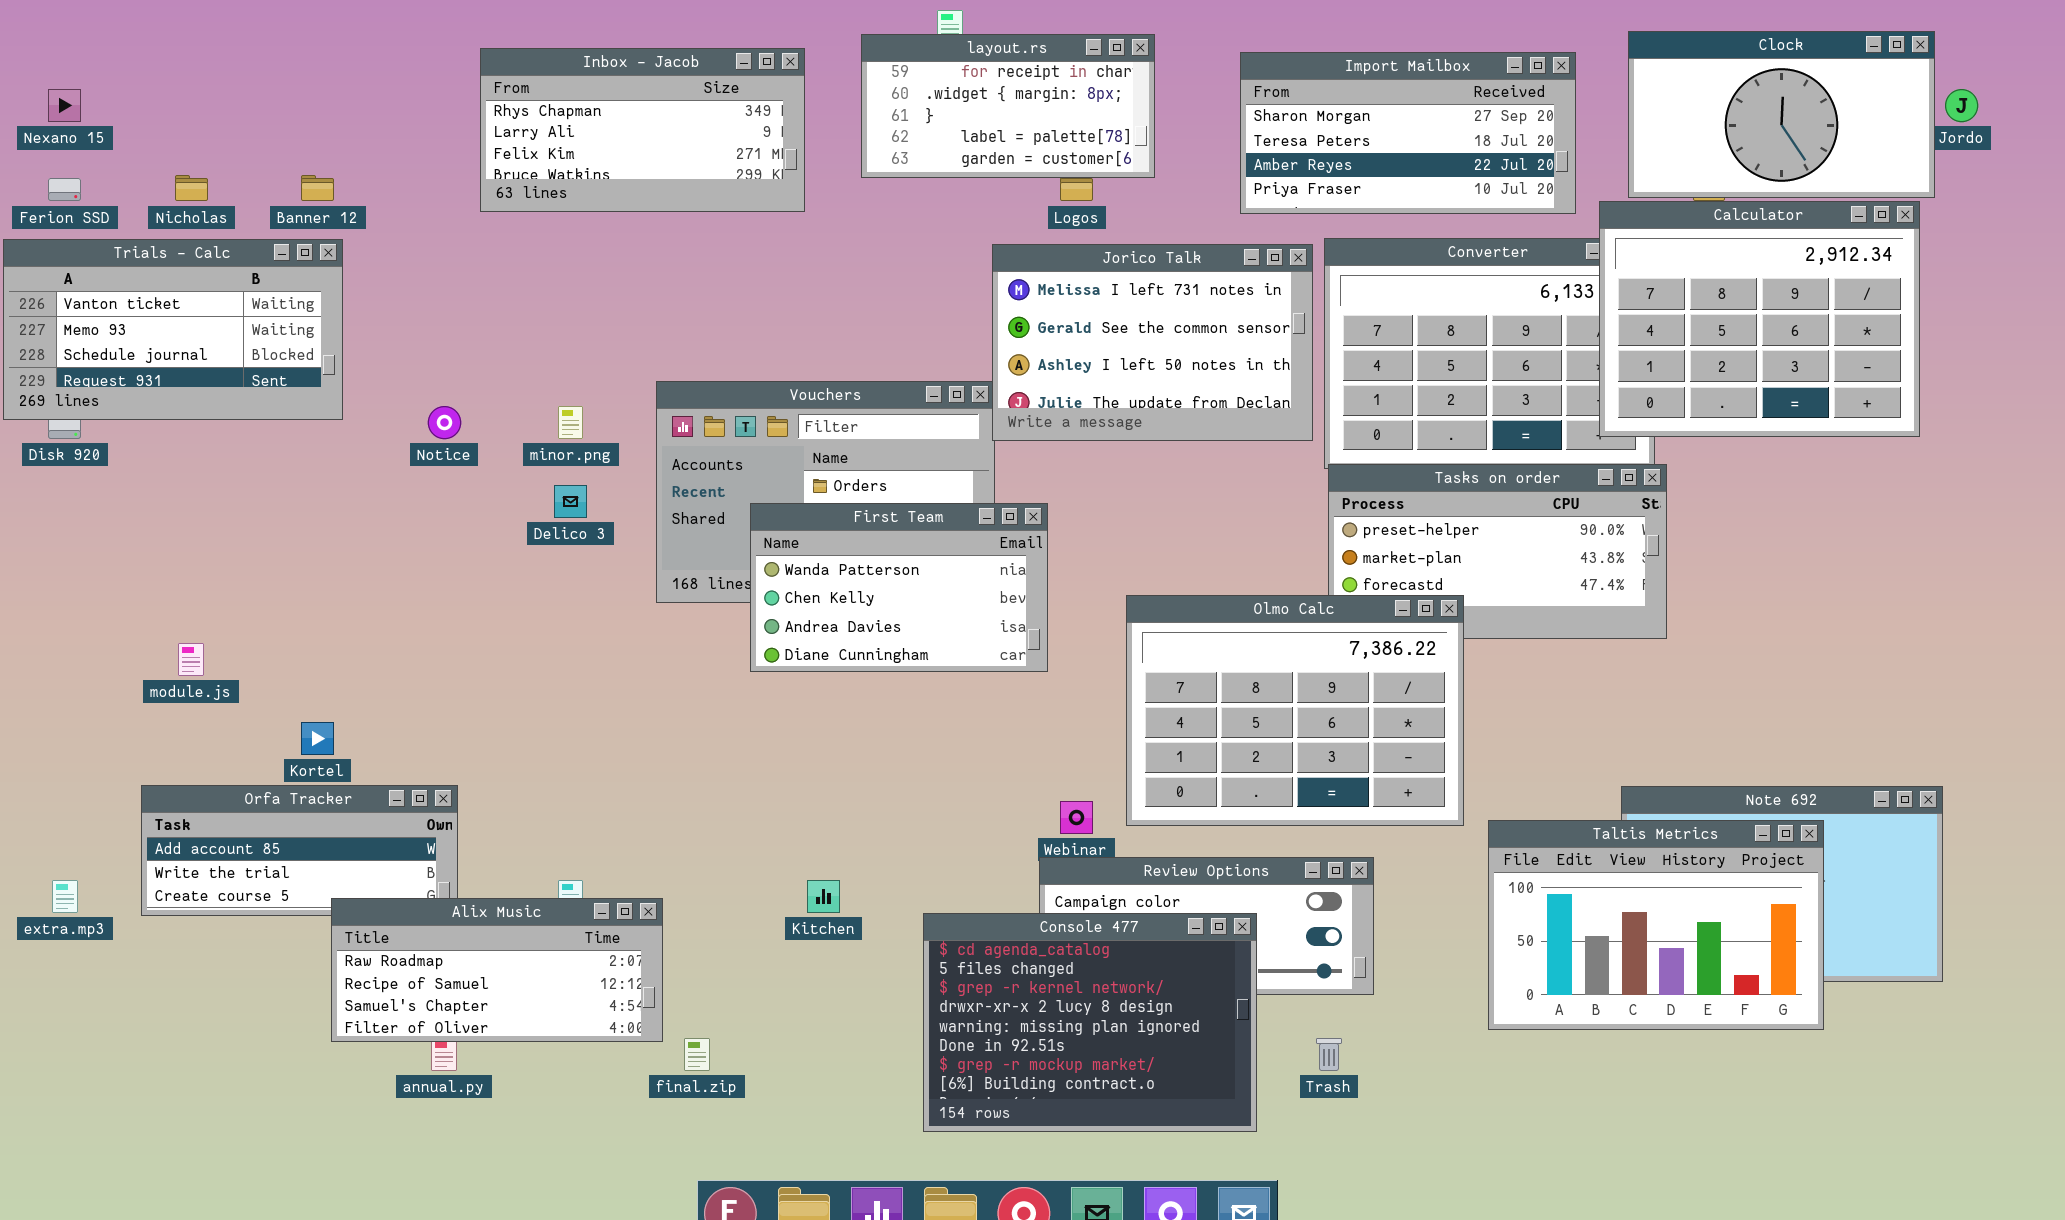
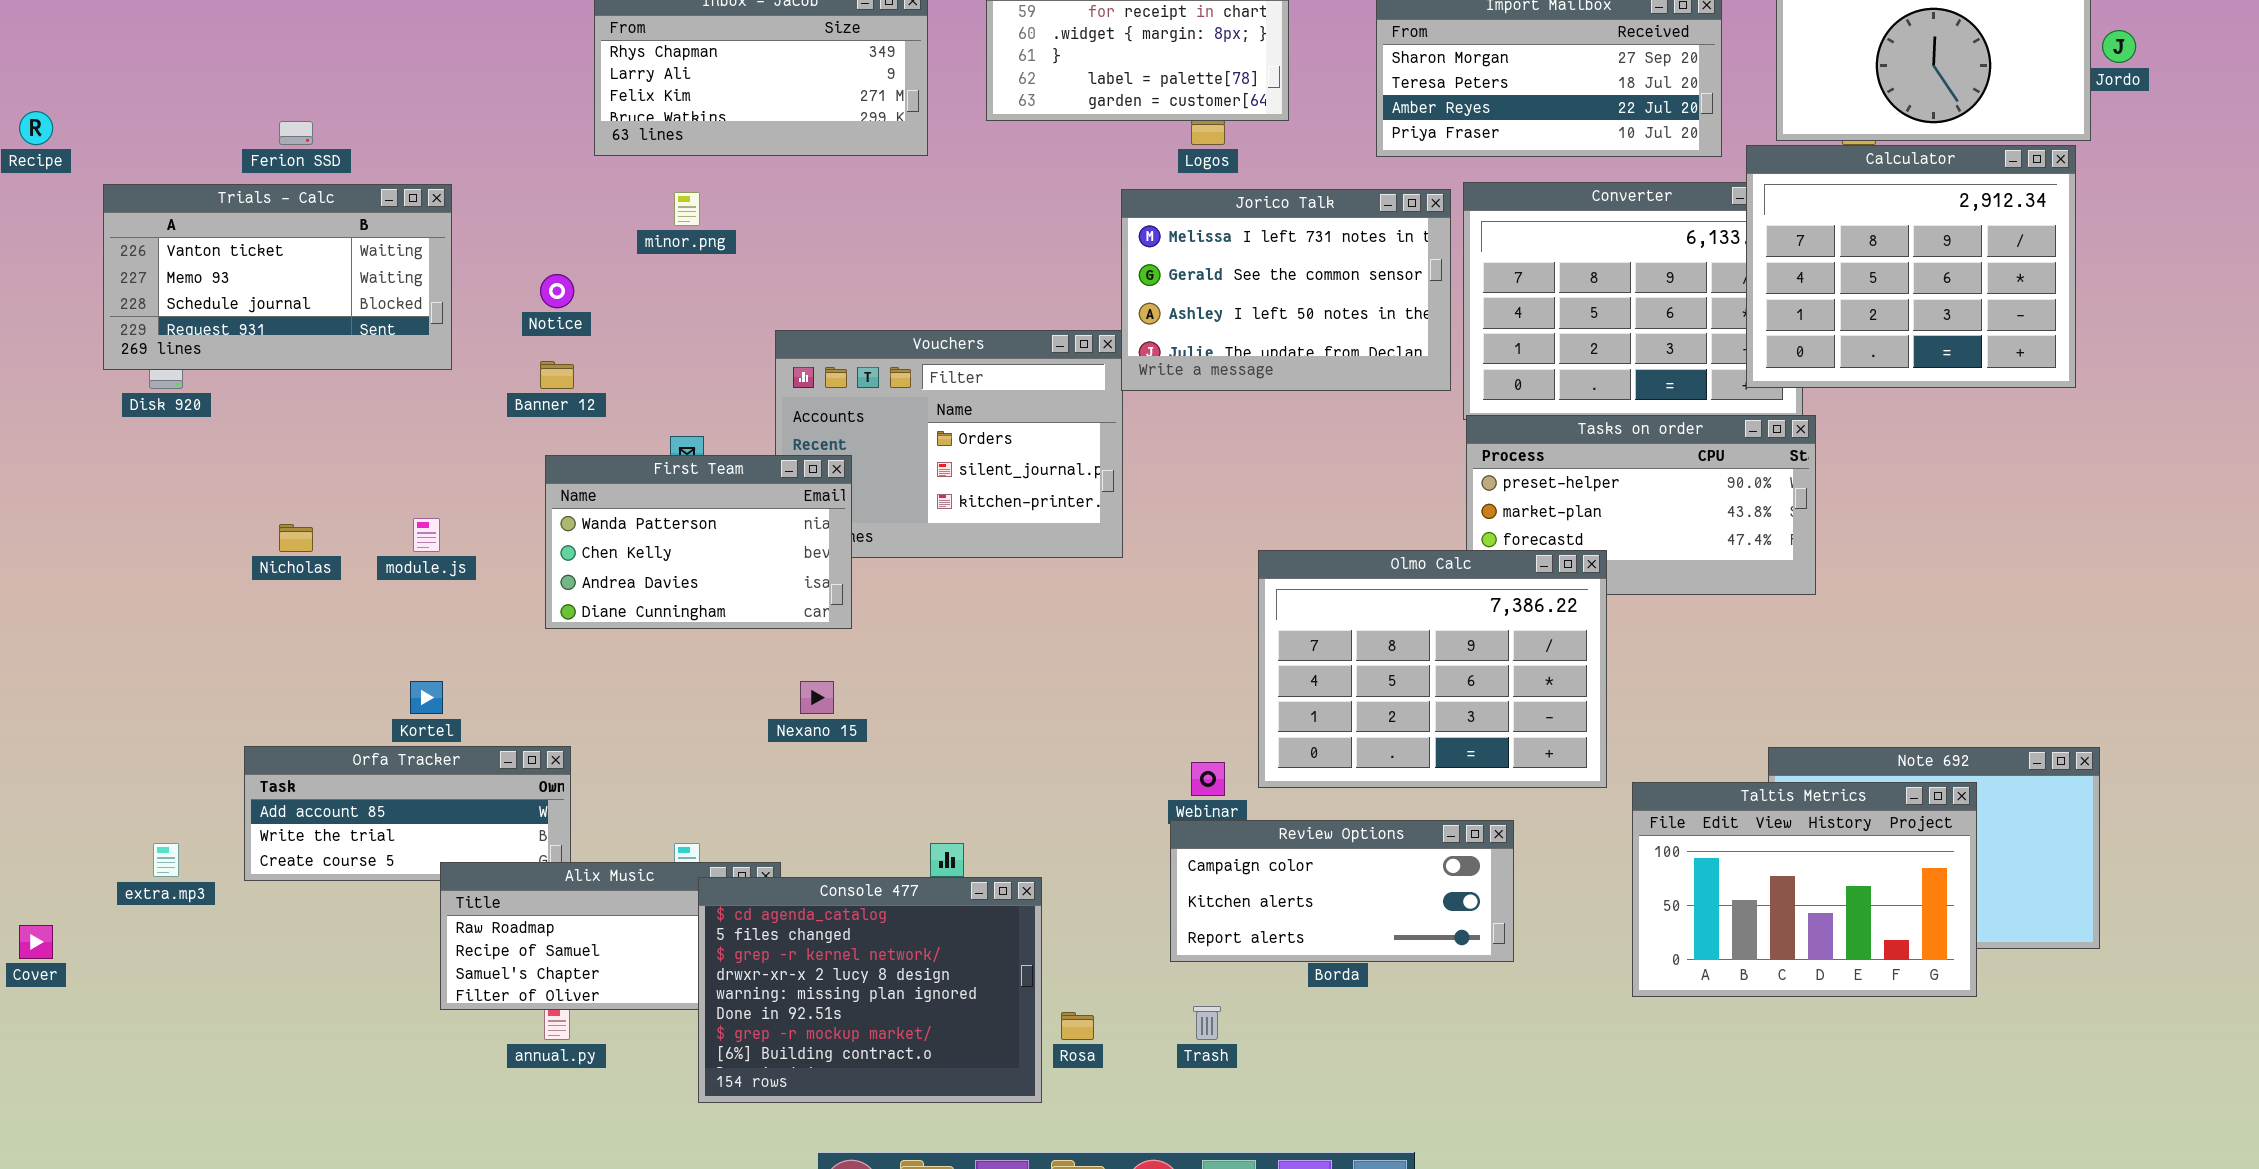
Nexano 15: [48,89,81,122] -> [800,681,834,714], moved
Nicholas: [175,175,208,201] -> [279,524,313,552], moved
Banner 12: [301,175,334,201] -> [540,361,574,389], moved
Ferion SSD: [48,178,81,201] -> [279,121,313,145], moved
Notice: [428,406,461,439] -> [540,274,574,308], moved
minor.png: [558,406,583,439] -> [674,192,700,226], moved
First Team: [750,503,1048,672] -> [545,455,852,629], moved
module.js: [178,643,204,676] -> [413,518,440,552], moved
Console 477: [923,913,1257,1132] -> [698,877,1042,1103], moved
Trash: [1316,1038,1342,1071] -> [1193,1006,1221,1040], moved

